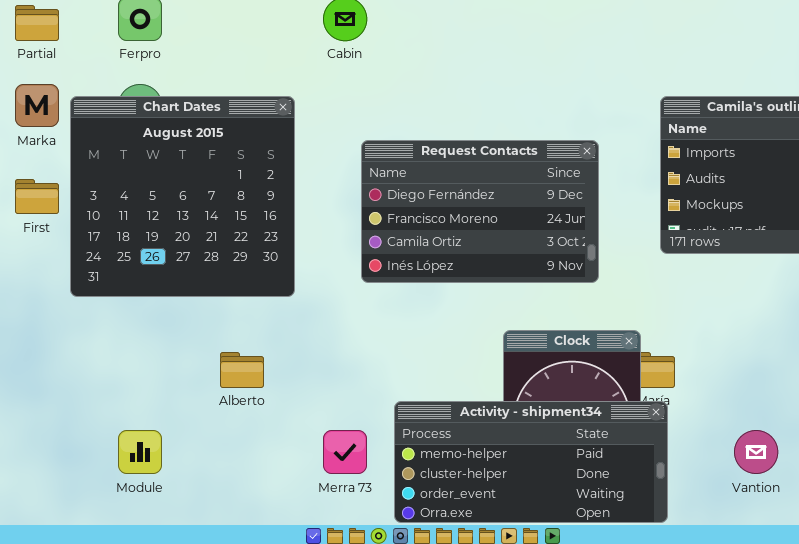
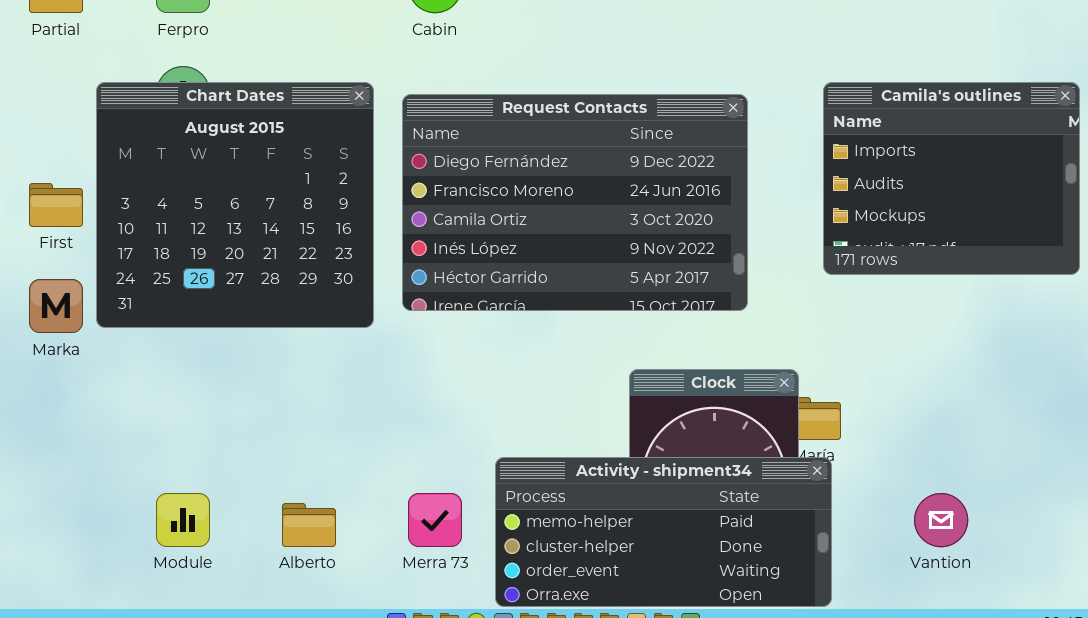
Marka: [15,84,59,127] -> [29,279,83,333], moved
Request Contacts: [361,140,599,283] -> [402,94,748,311], resized
Alberto: [220,352,264,388] -> [282,503,336,547], moved

